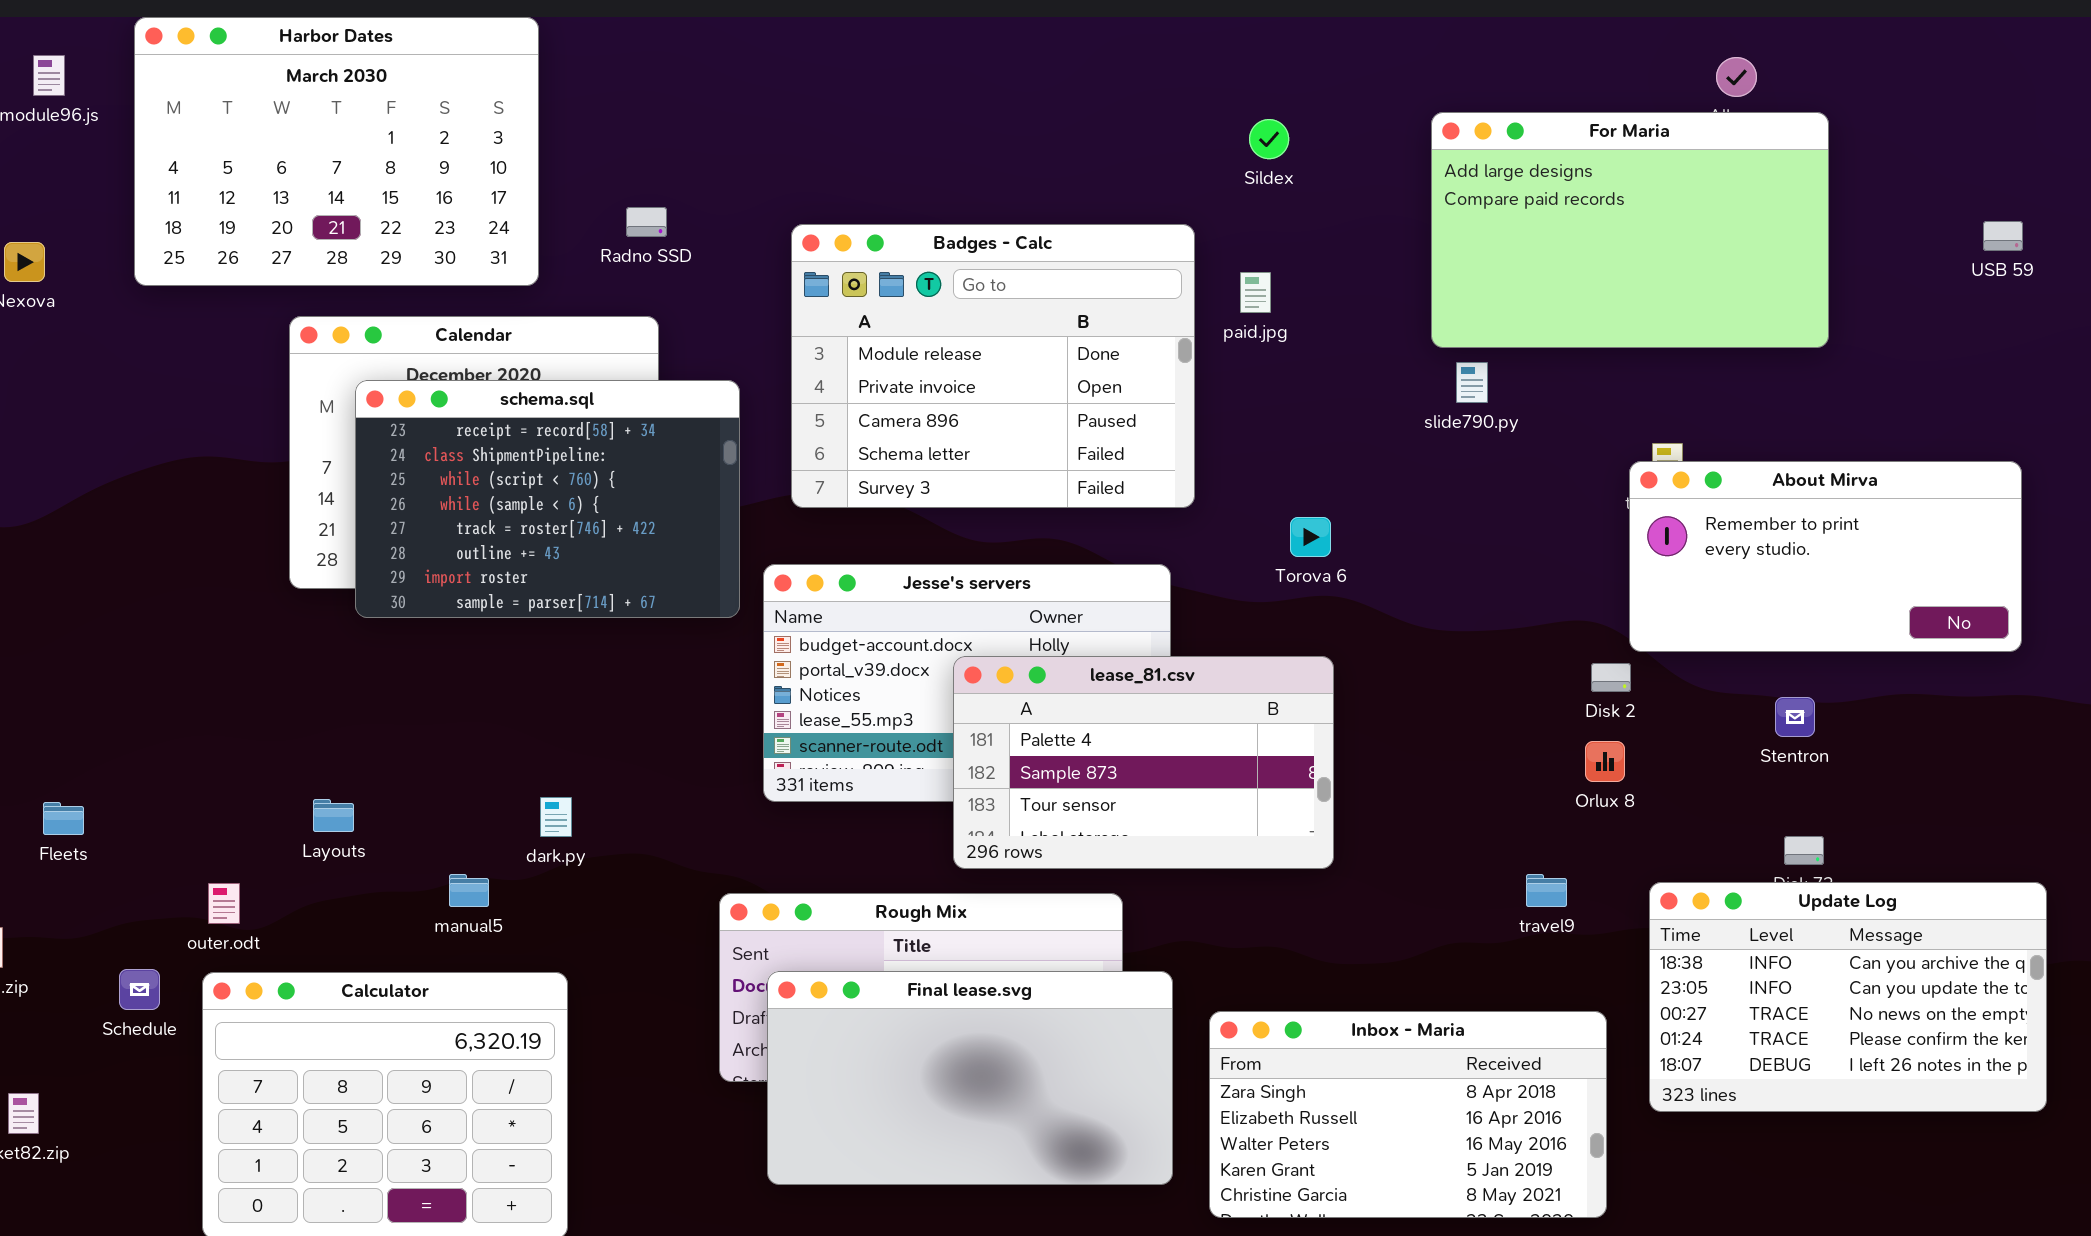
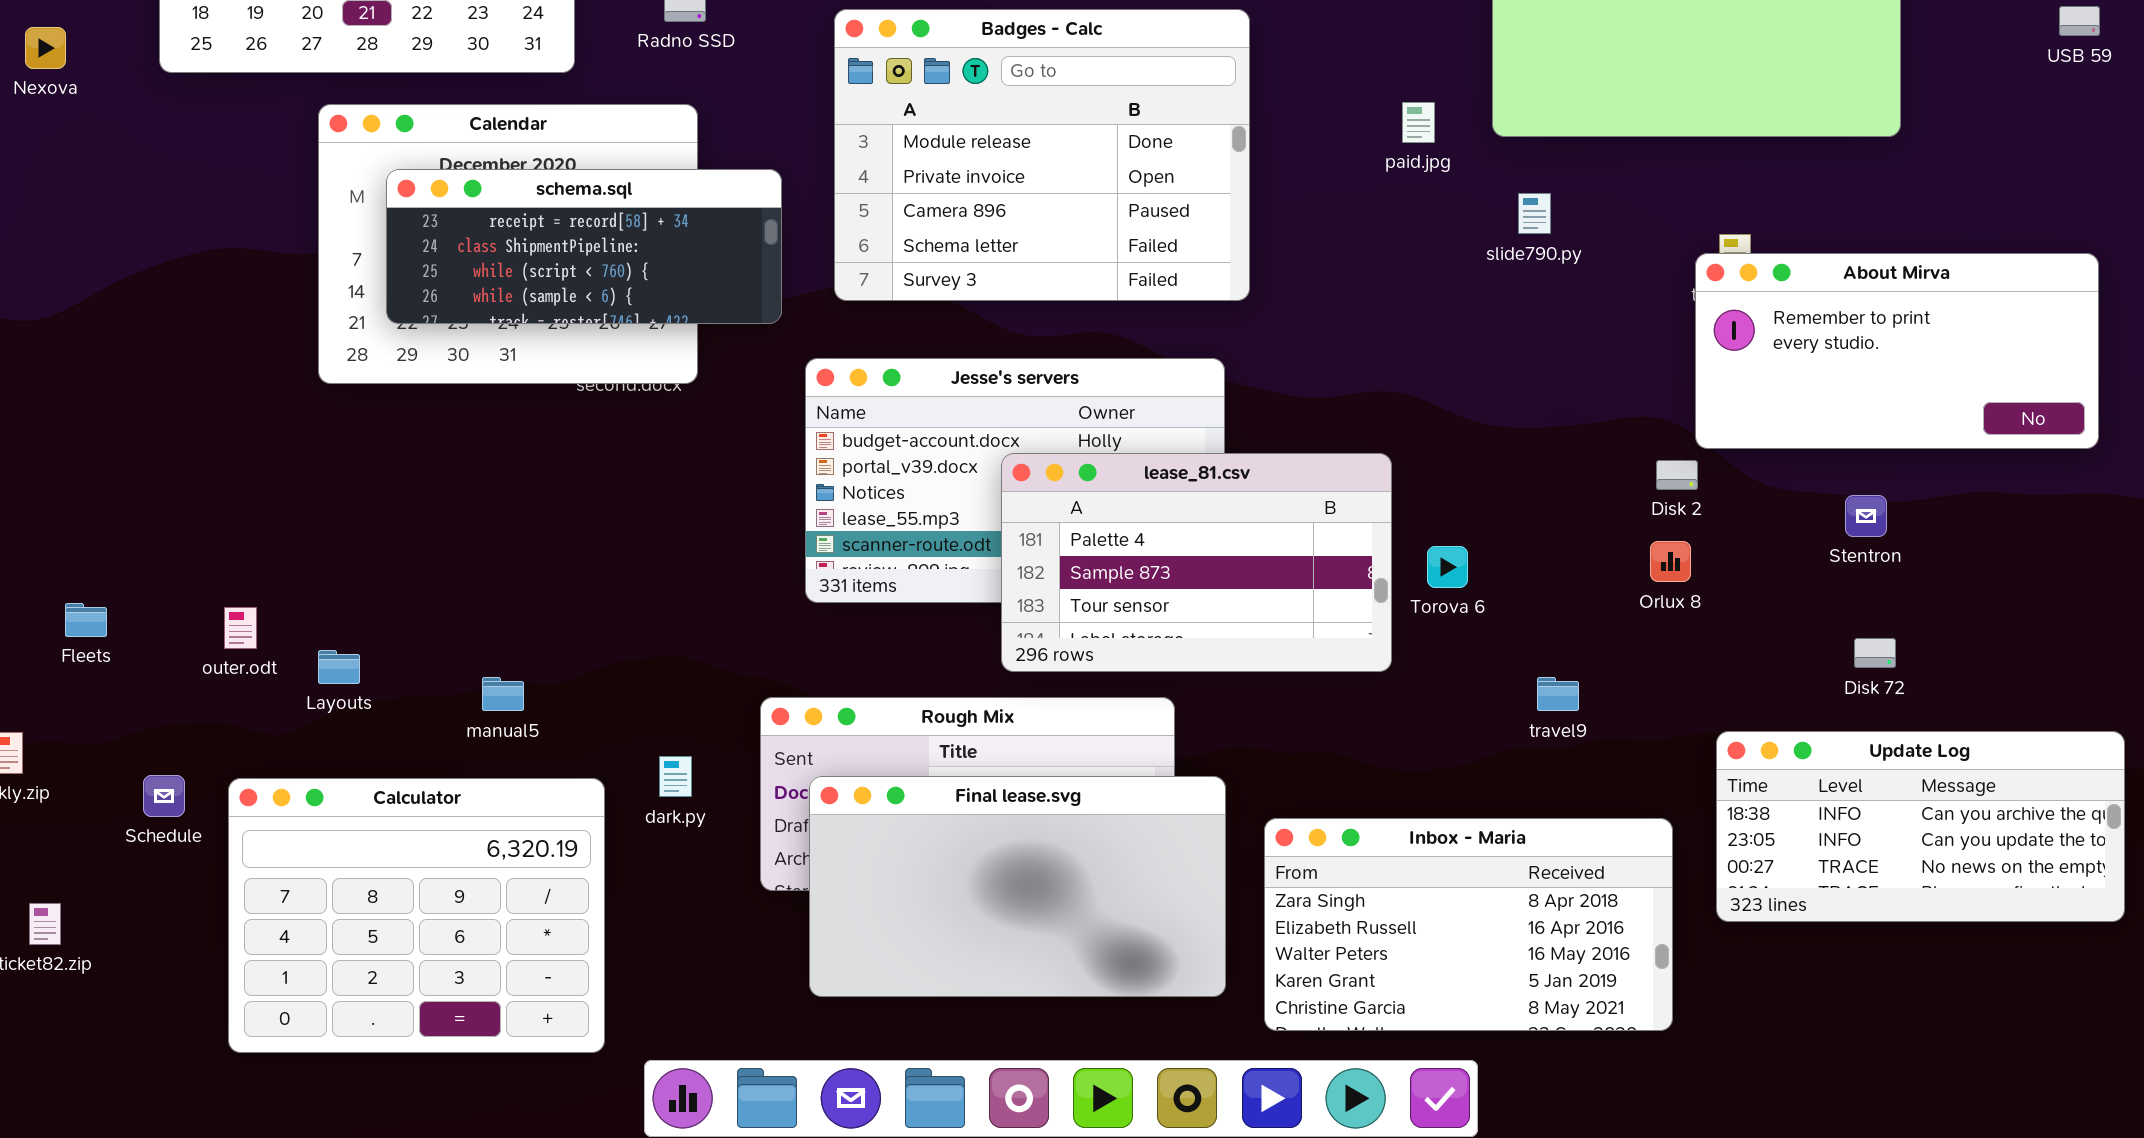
paid.jpg: [1240,272,1271,313] -> [1402,102,1435,143], moved
slide790.py: [1456,362,1488,403] -> [1518,193,1551,234], moved
schema.sql: [355,380,740,618] -> [386,169,782,324], resized
Torova 6: [1290,517,1331,557] -> [1427,546,1468,588], moved
dark.py: [540,797,572,837] -> [659,756,692,797], moved
Layouts: [313,799,354,832] -> [318,650,360,684], moved
travel9: [1526,874,1567,907] -> [1537,677,1579,711], moved
Update Log: [1649,882,2047,1112] -> [1716,731,2125,922], resized
outer.odt: [208,883,240,924] -> [224,607,257,649], moved

